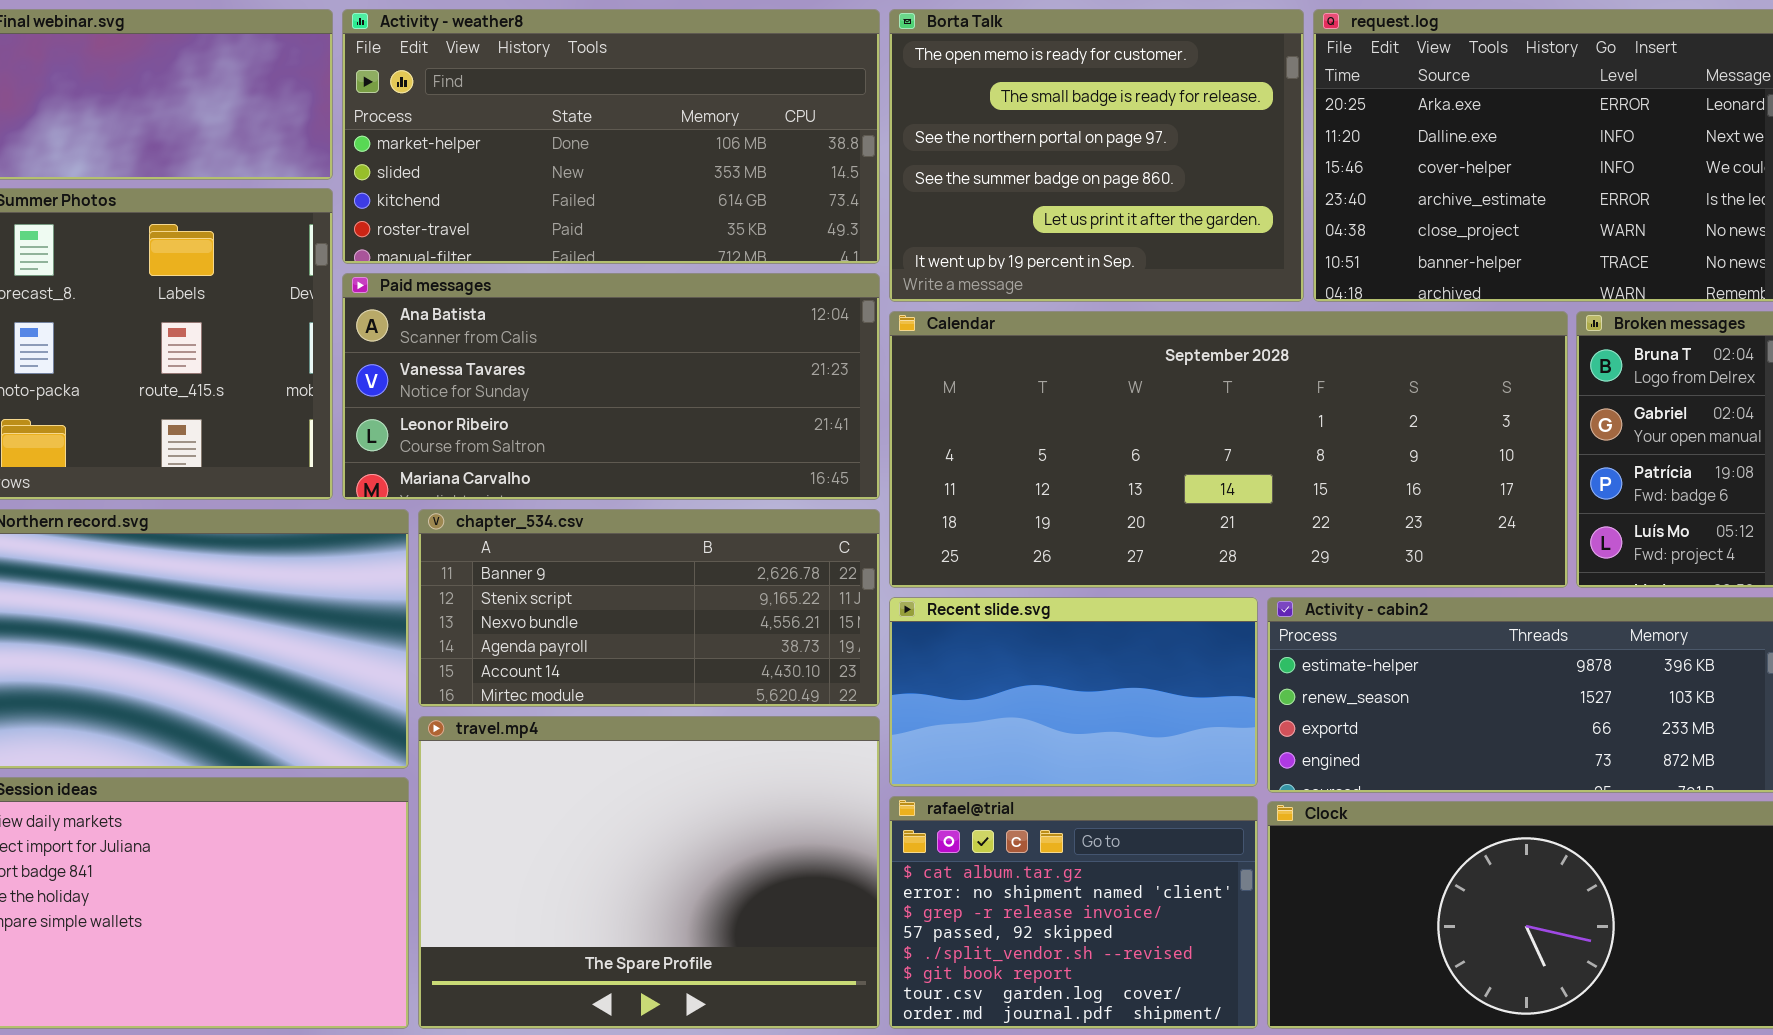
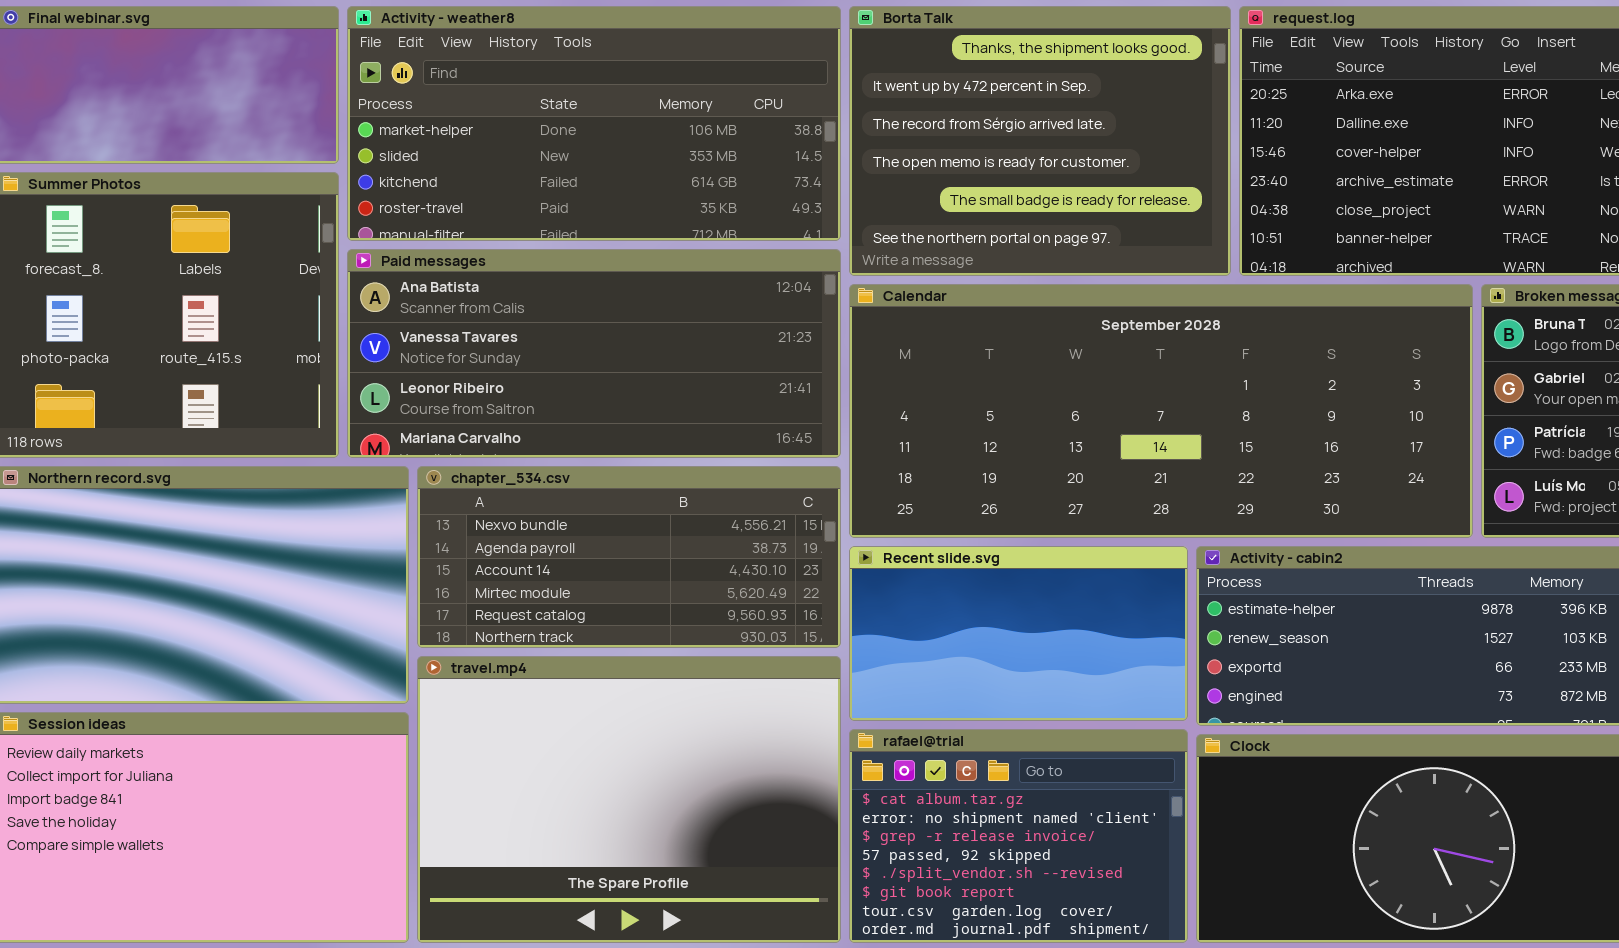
Borta Talk: [889,9,1304,302] -> [849,6,1231,276], scrolled up 3 rows
chapter_534.csv: [418,509,880,707] -> [417,466,841,648], scrolled down 2 rows

